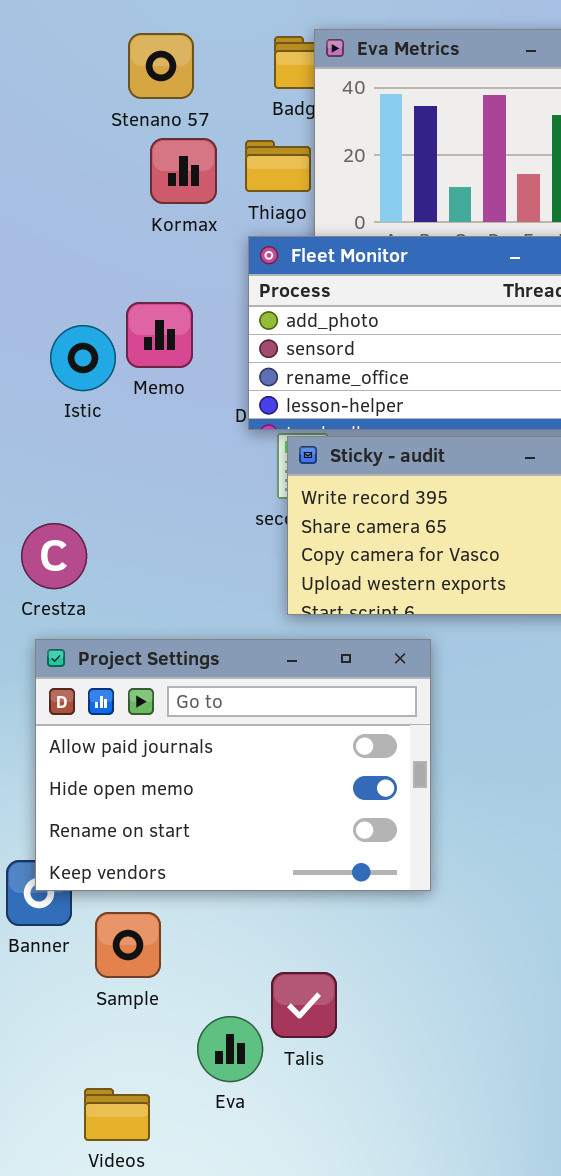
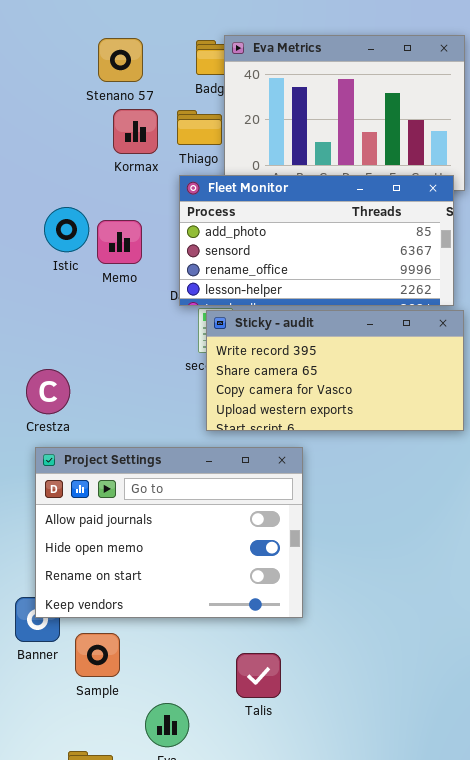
Istic: [50,325,116,391] -> [44,207,89,252], moved
Talis: [271,972,337,1038] -> [236,653,281,698], moved

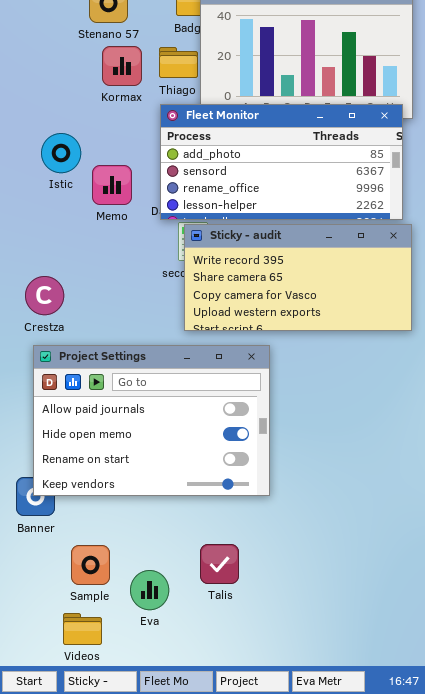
Memo: [97,220,142,264] -> [92,165,132,205], moved
Sample: [75,633,120,677] -> [71,545,110,585], moved
Talis: [236,653,281,698] -> [200,544,239,584], moved

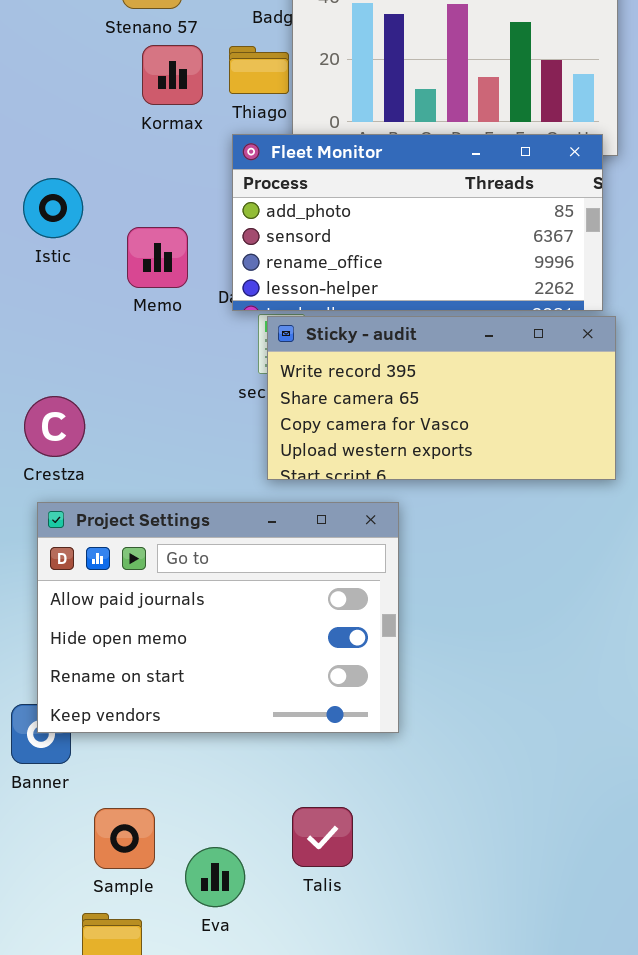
Istic: [41,133,81,173] -> [23,178,83,238], moved

